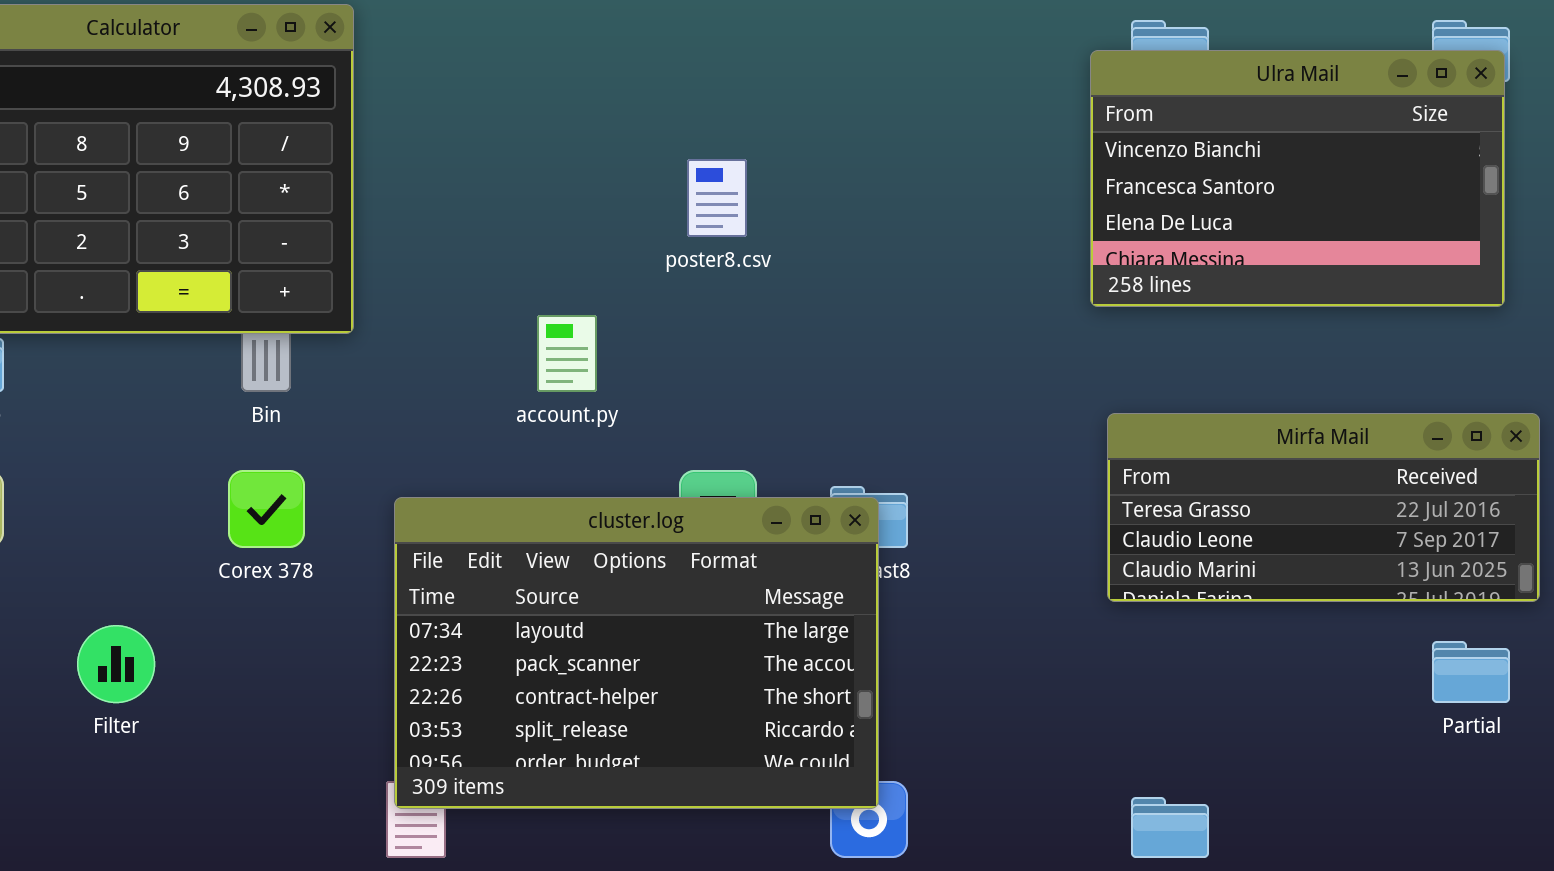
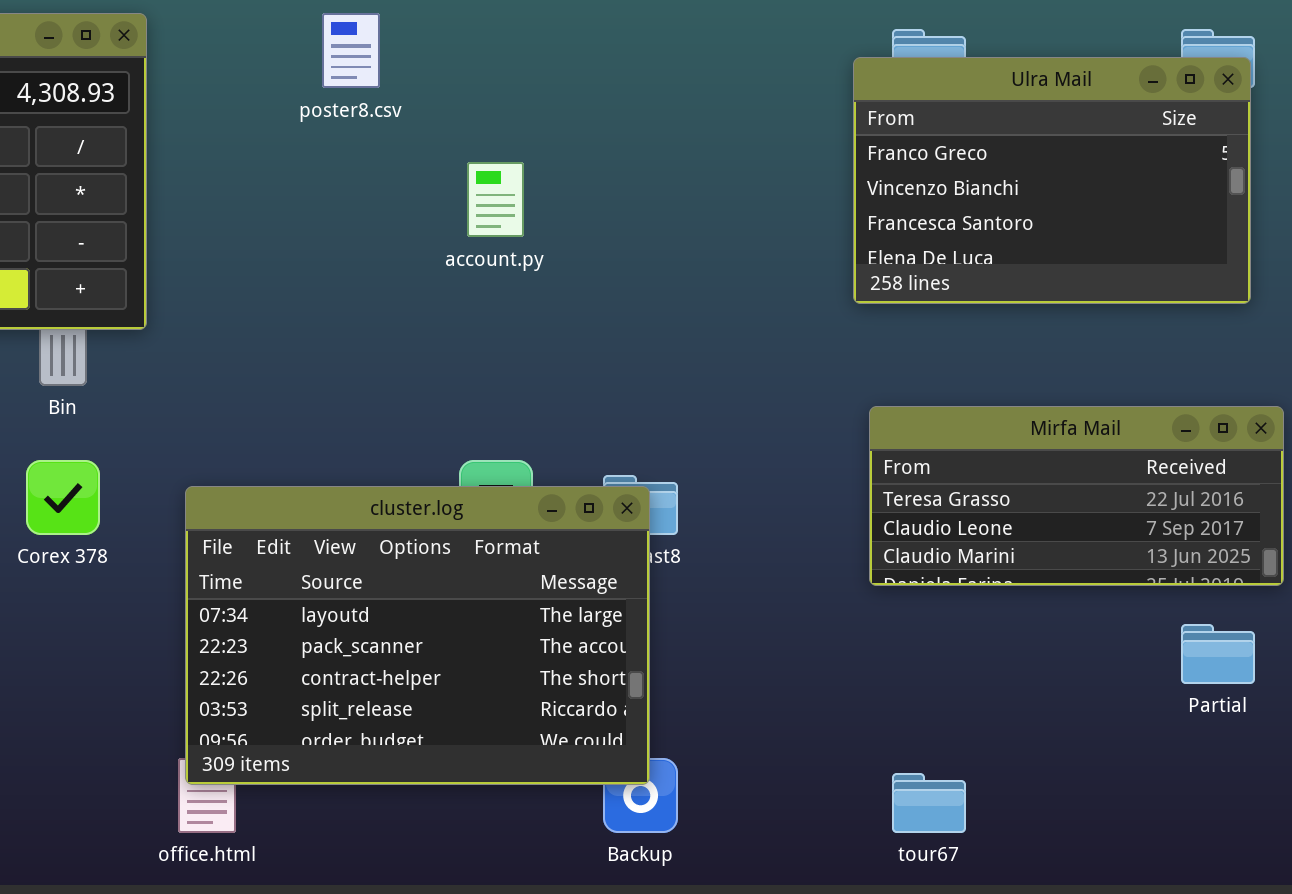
Ulra Mail: [1090,50,1505,307] -> [853,57,1251,304], scrolled up 1 row
poster8.csv: [687,159,747,237] -> [322,13,380,88], moved
account.py: [537,315,597,392] -> [467,162,524,237], moved

